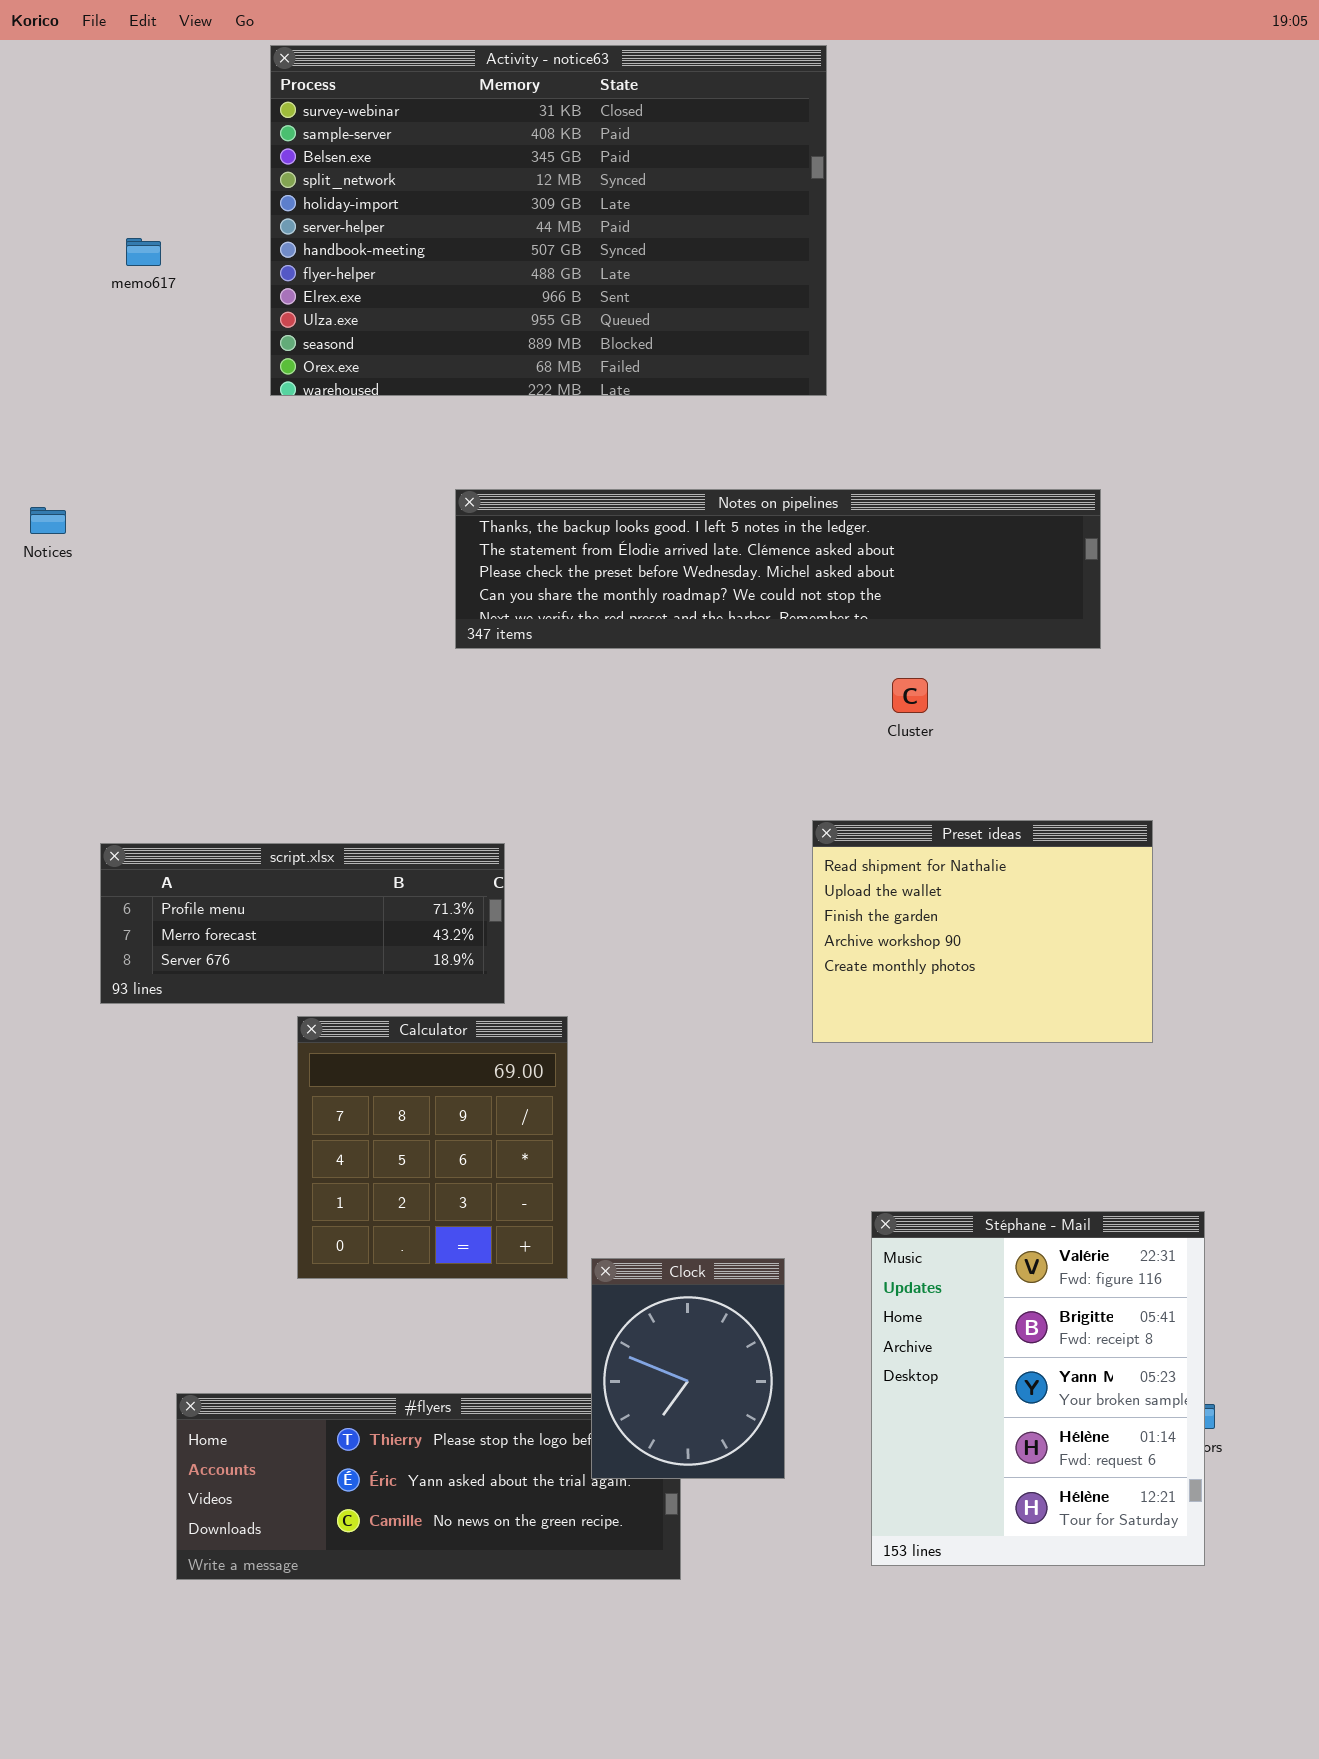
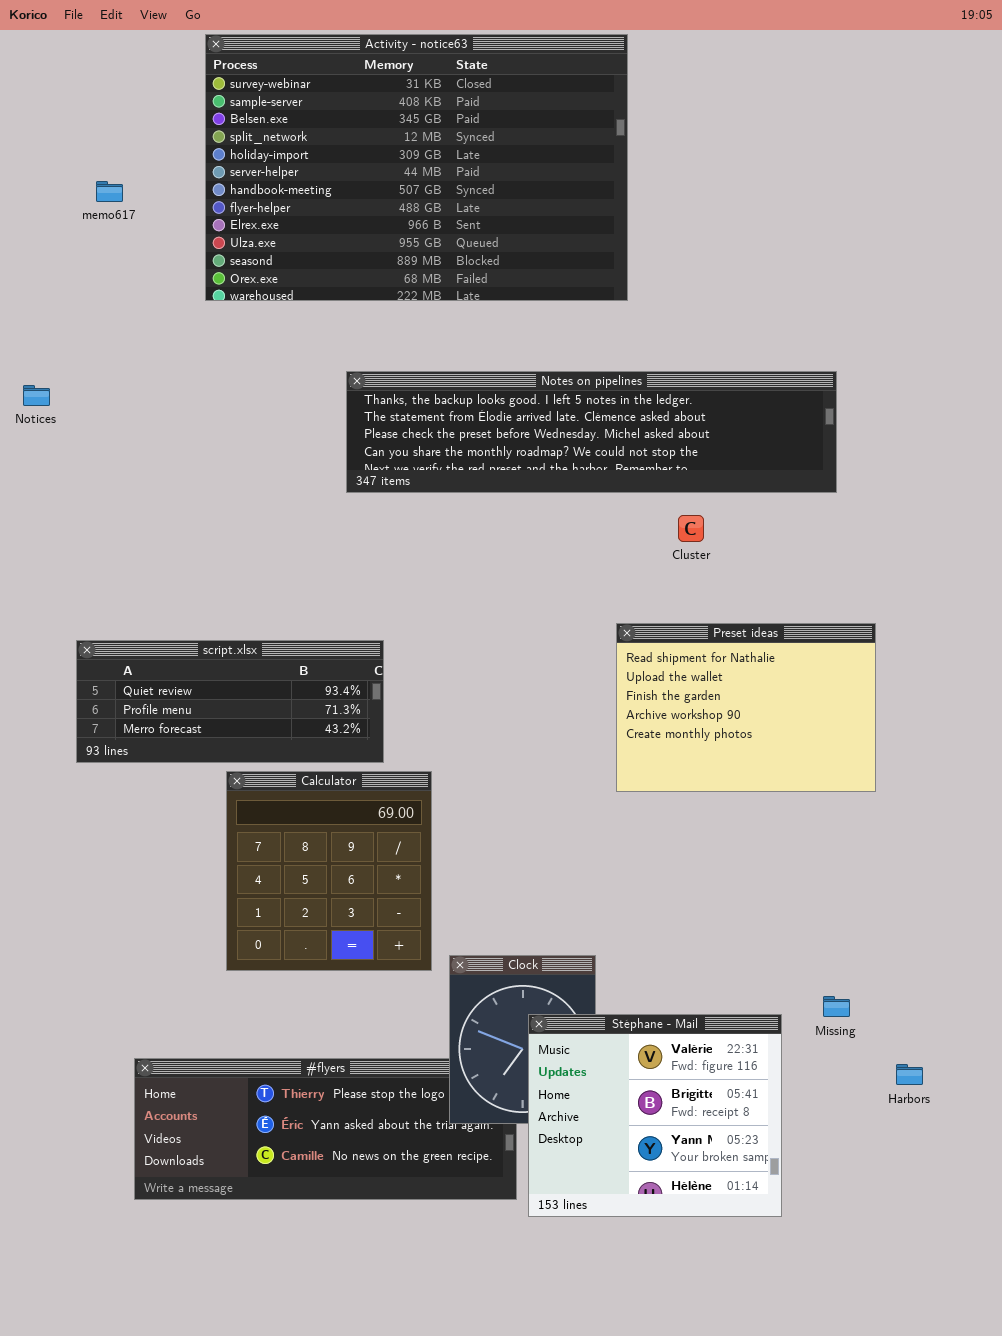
script.xlsx: [100,843,505,1004] -> [76,640,384,763], scrolled up 1 row
Stéphane - Mail: [871,1211,1205,1566] -> [528,1014,782,1217], moved, resized

